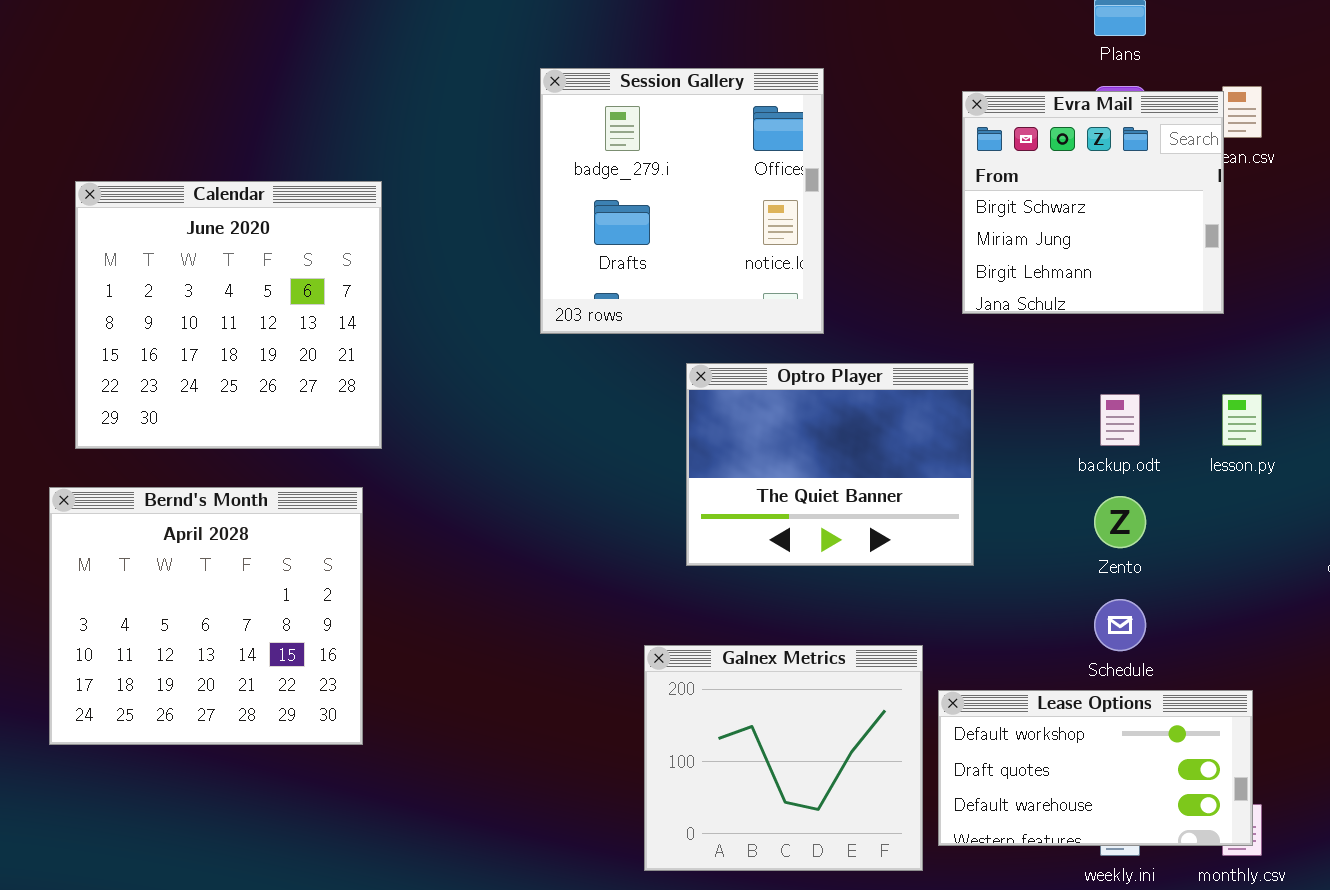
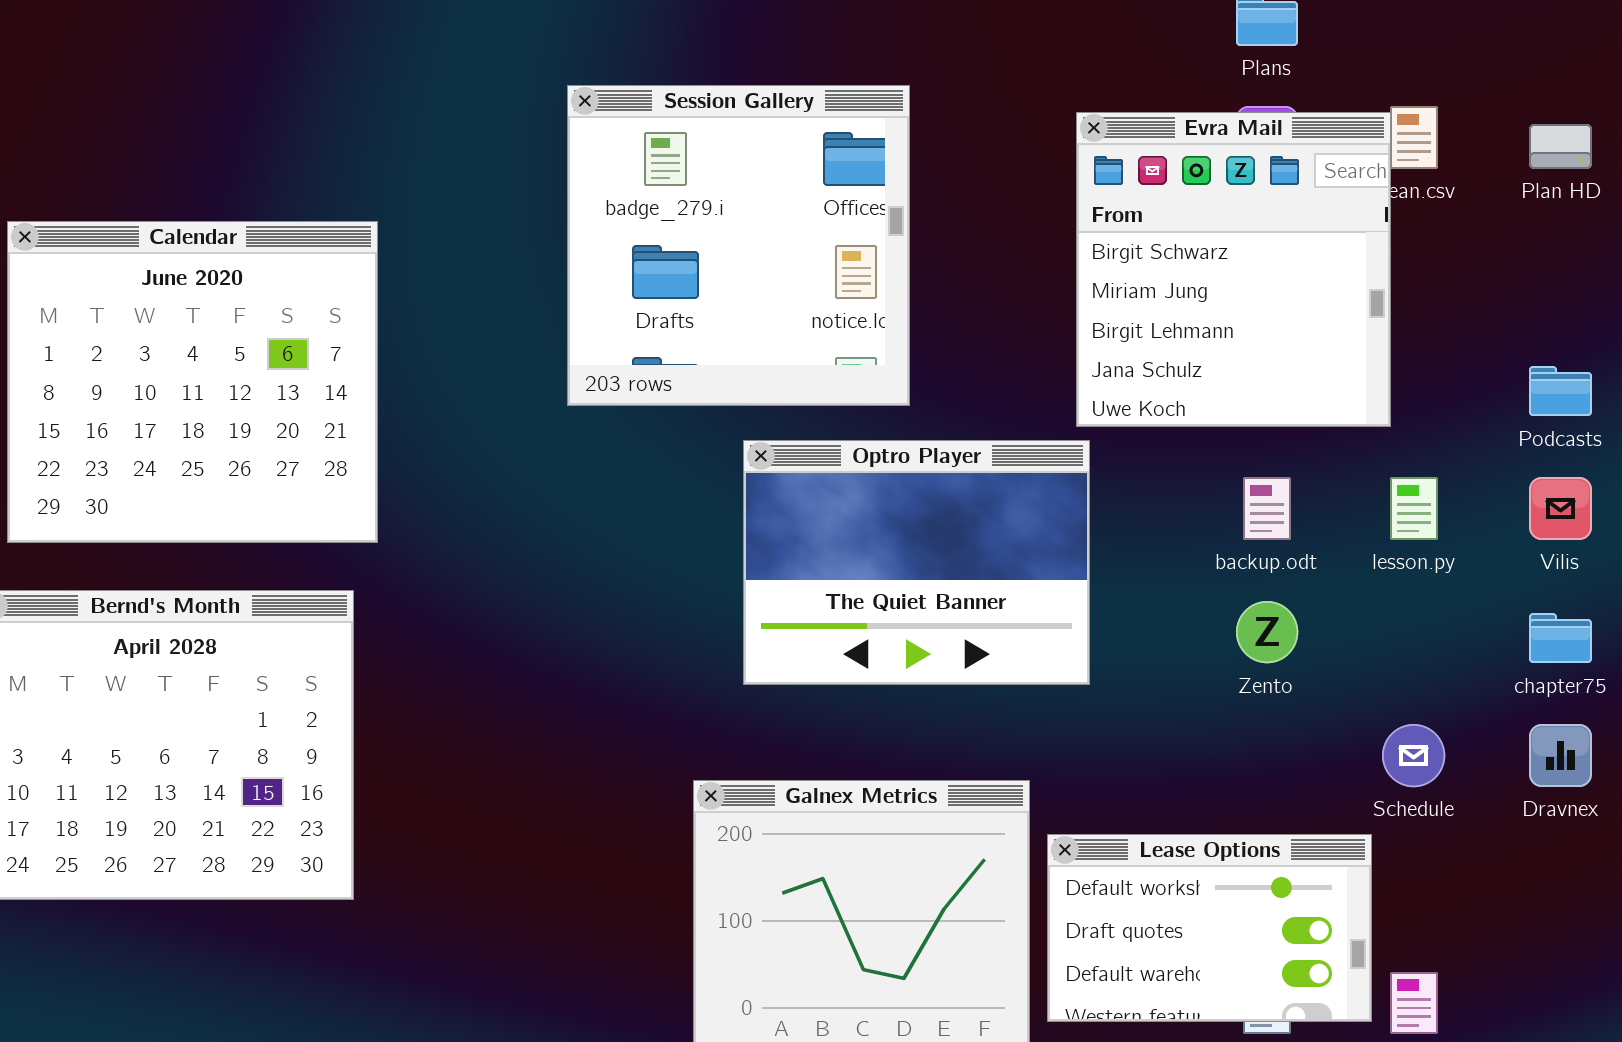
Evra Mail: [962,91,1224,314] -> [1076,112,1391,427], resized
Schedule: [1094,599,1146,651] -> [1382,724,1445,787], moved
Lease Options: [938,690,1253,846] -> [1047,834,1372,1022], resized

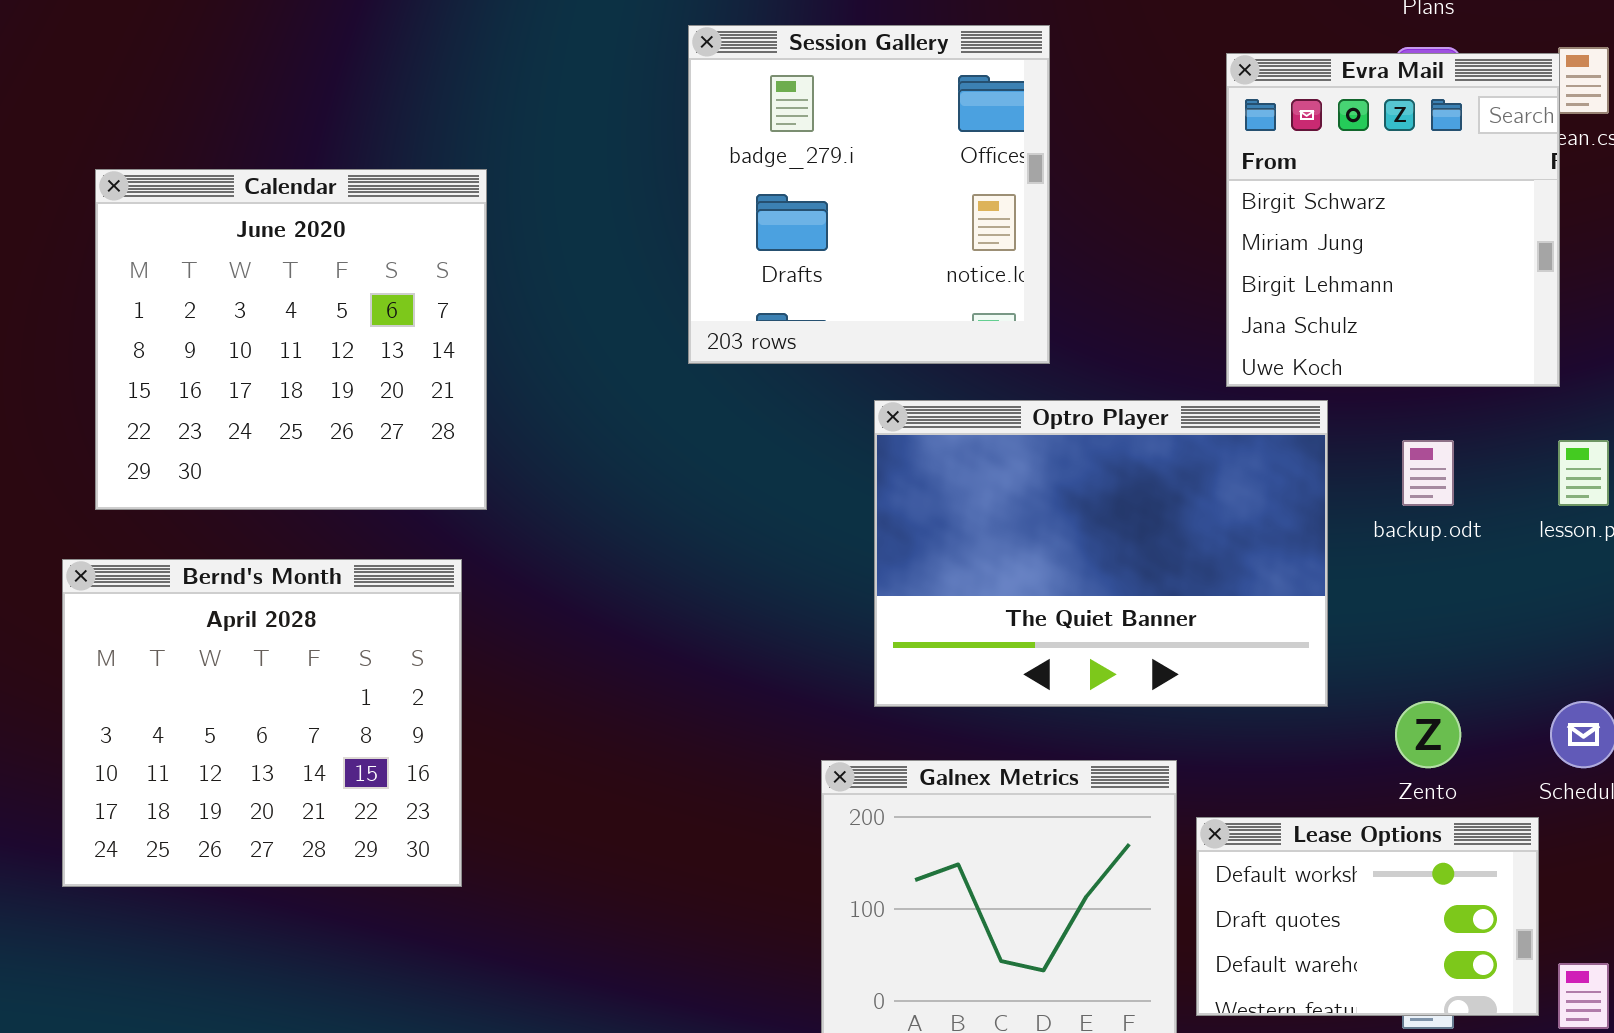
Optro Player: [743,440,1090,685] -> [874,400,1328,707], resized
Zento: [1236,601,1298,663] -> [1395,701,1461,768], moved

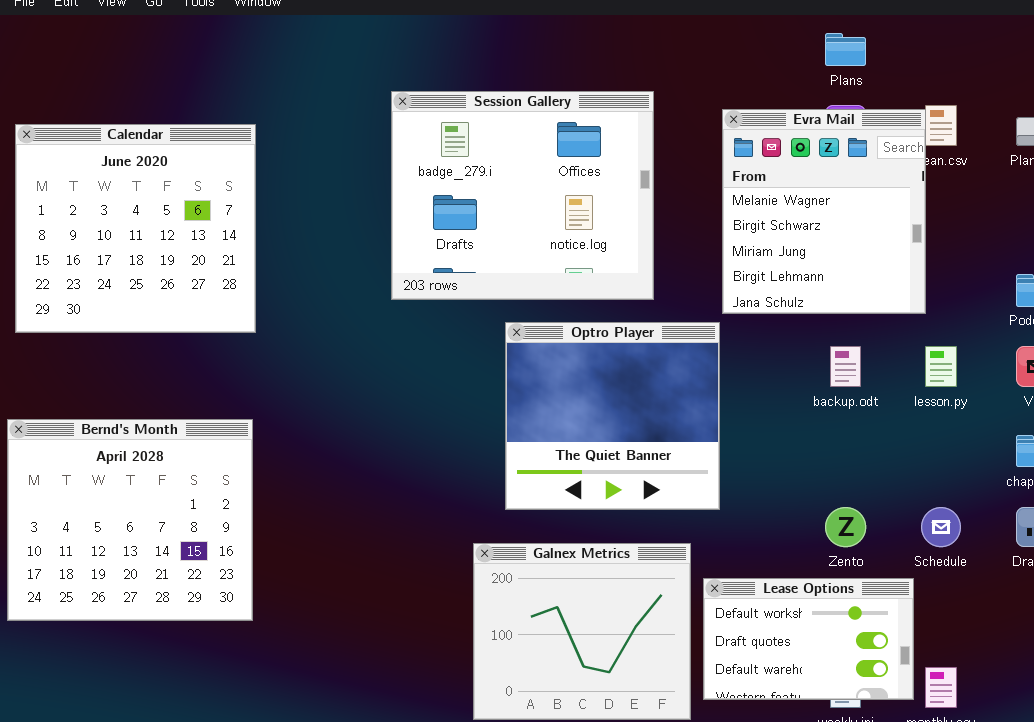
Session Gallery: [688,25,1050,364] -> [391,91,654,300], resized
Evra Mail: [1226,53,1560,387] -> [722,109,926,314], scrolled up 1 row
Calendar: [95,169,487,510] -> [15,124,256,333], moved
Optro Player: [874,400,1328,707] -> [505,322,720,510], resized

